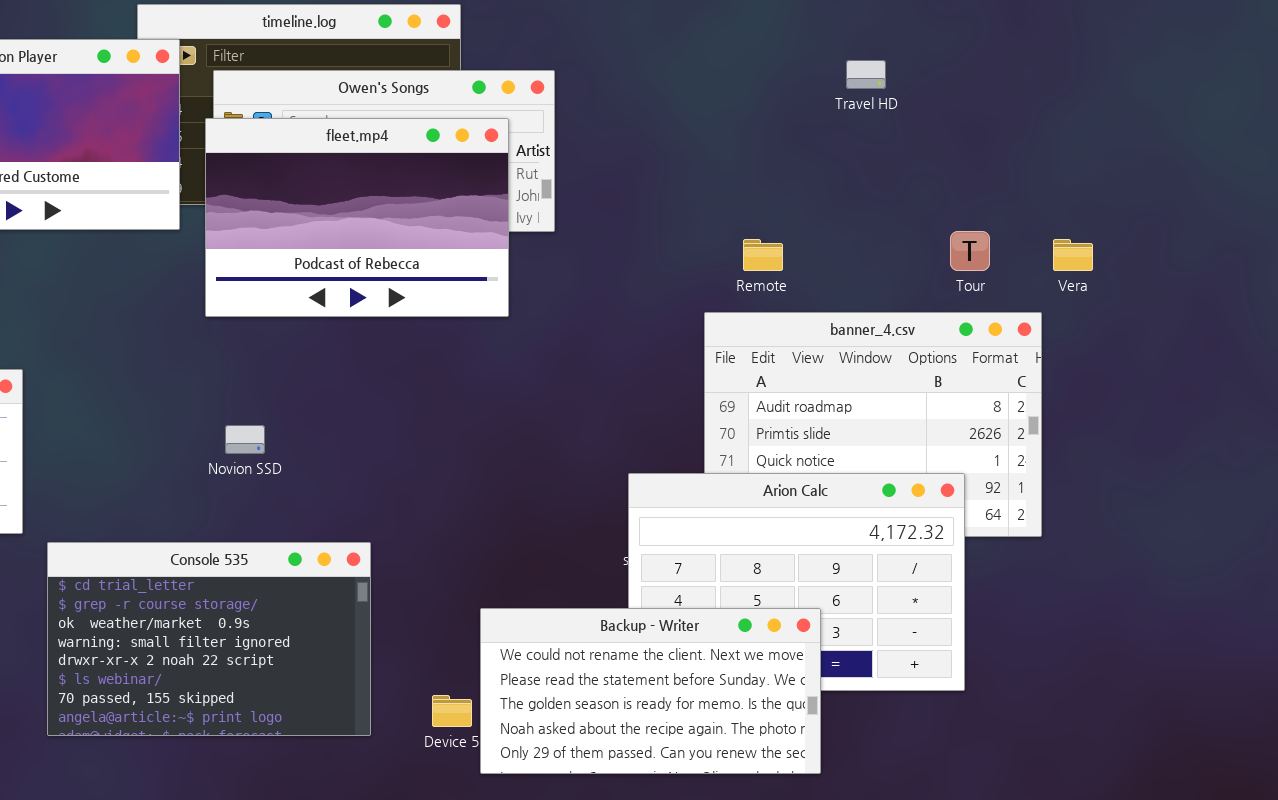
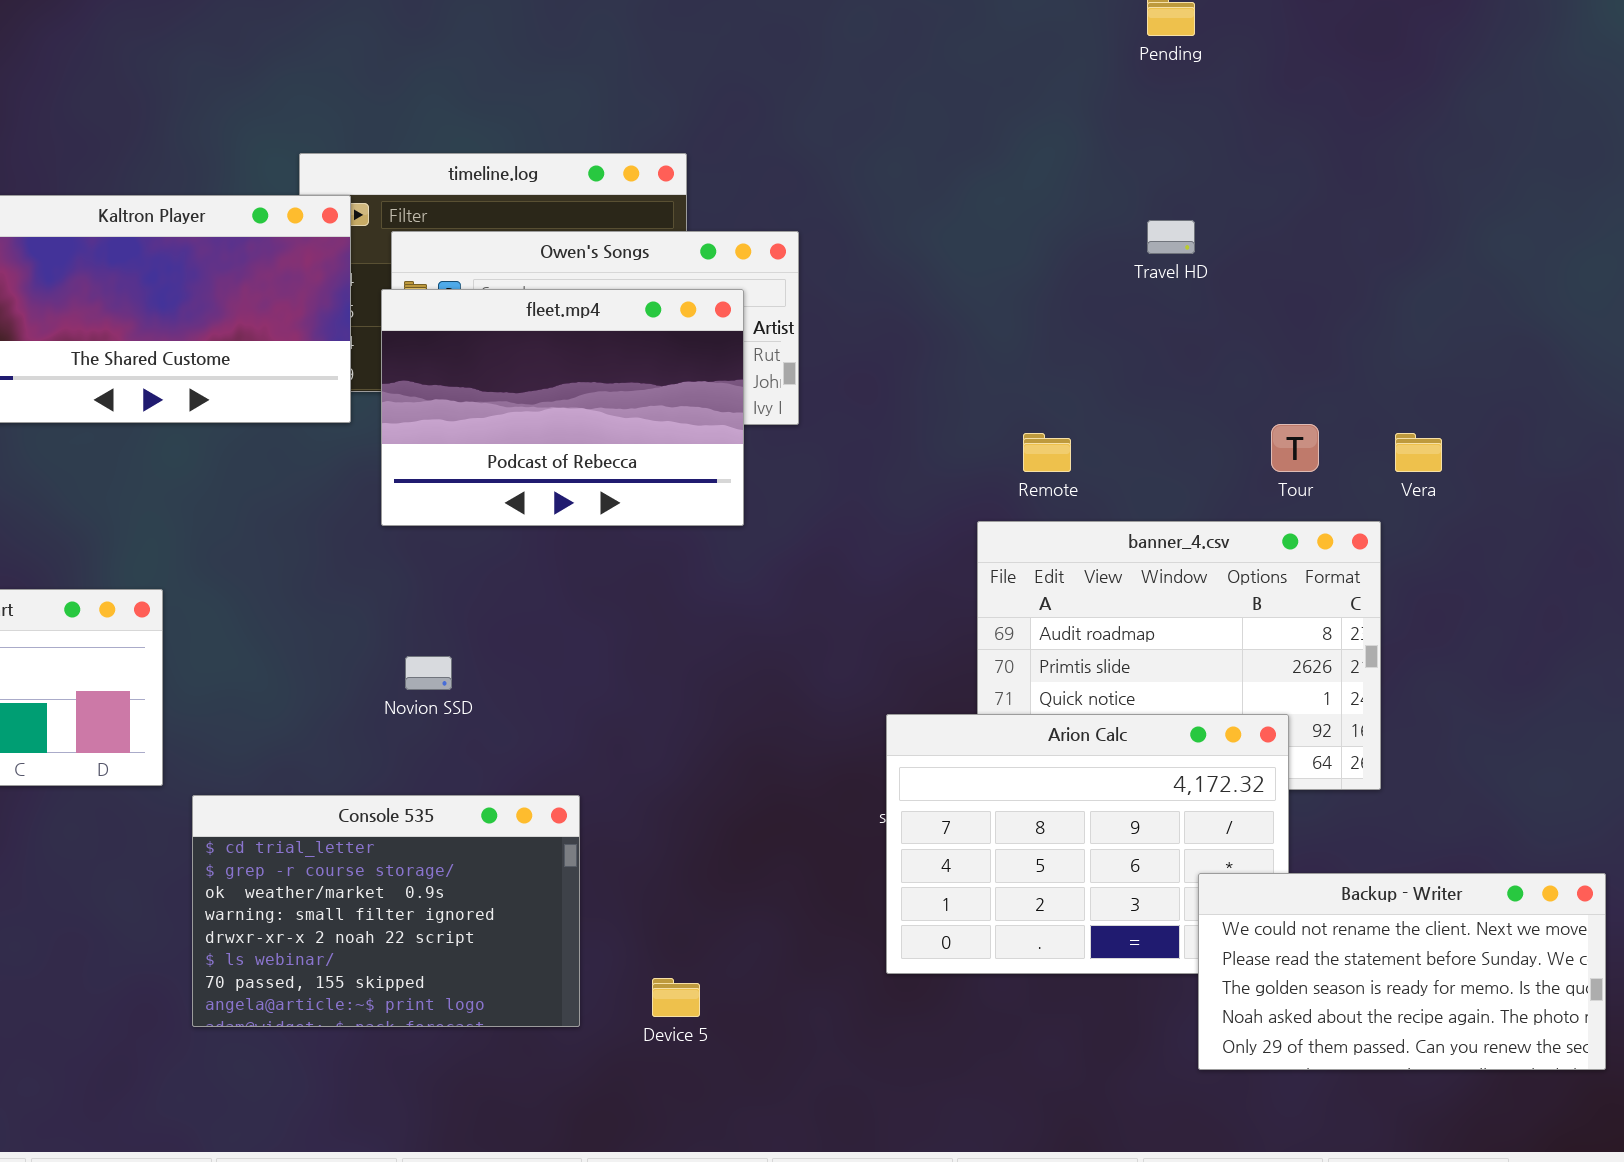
Backup - Writer: [480,608,821,774] -> [1198,873,1606,1070], moved

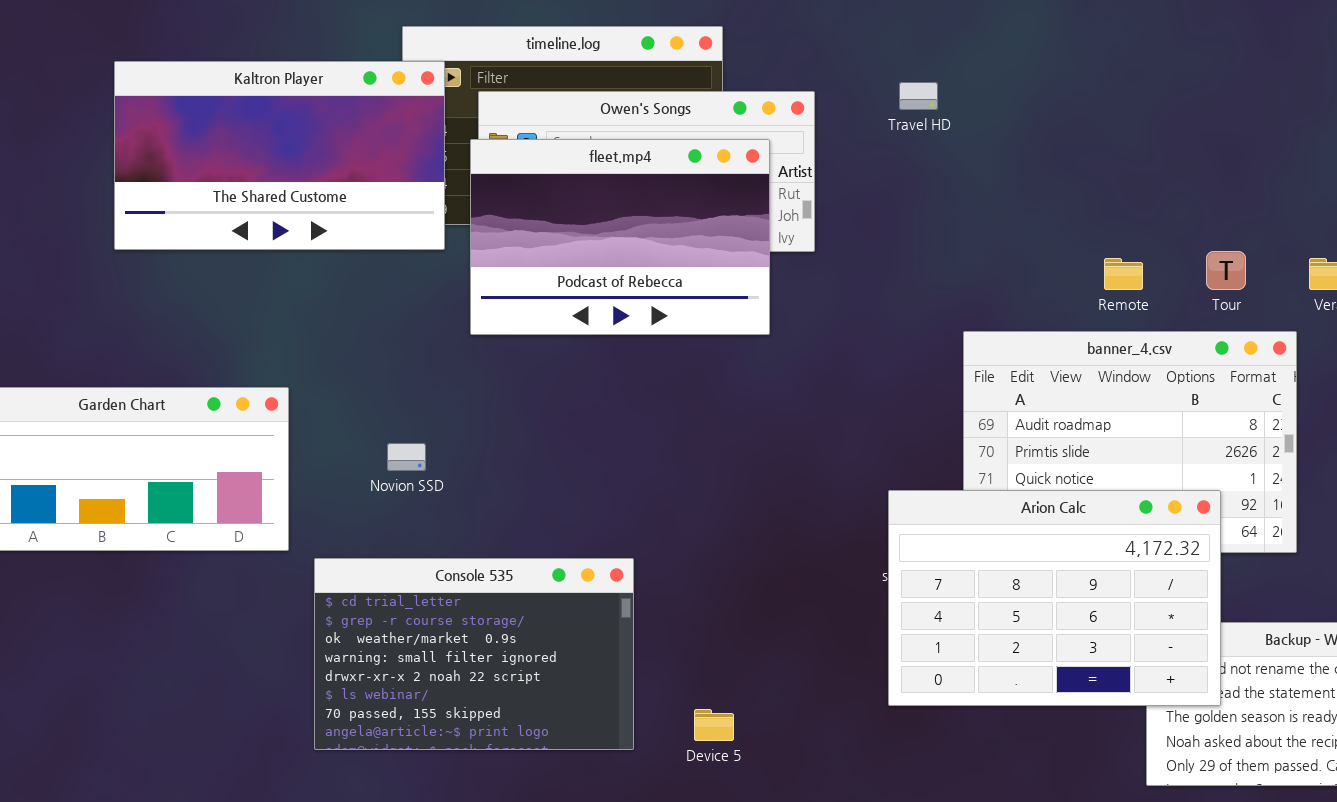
Travel HD: [1147,220,1195,254] -> [899,82,938,110], moved
Remote: [1023,433,1071,472] -> [1104,258,1143,290], moved
Novion SSD: [405,656,452,690] -> [387,443,426,471], moved
Arion Calc: [886,714,1289,974] -> [888,490,1221,706], raised

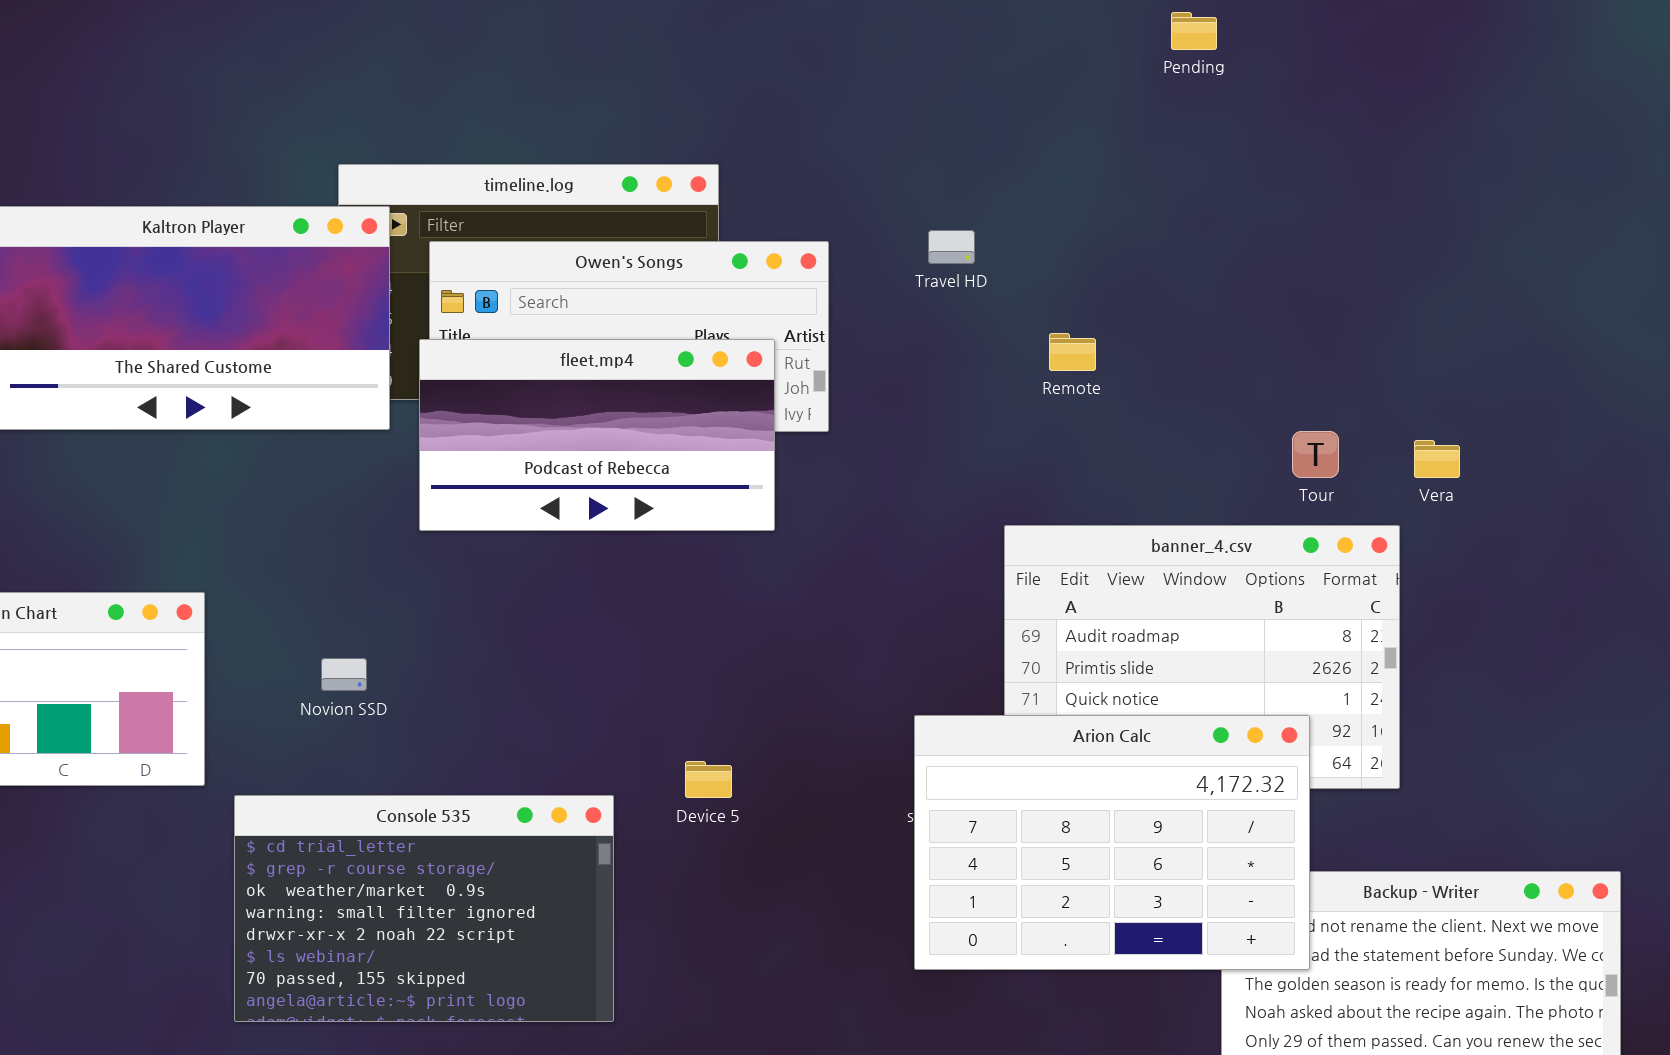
fleet.mp4: [470,139,770,335] -> [419,339,775,531], resized
Remote: [1104,258,1143,290] -> [1049,333,1096,371], moved
Device 5: [694,709,734,741] -> [685,761,732,798], moved

